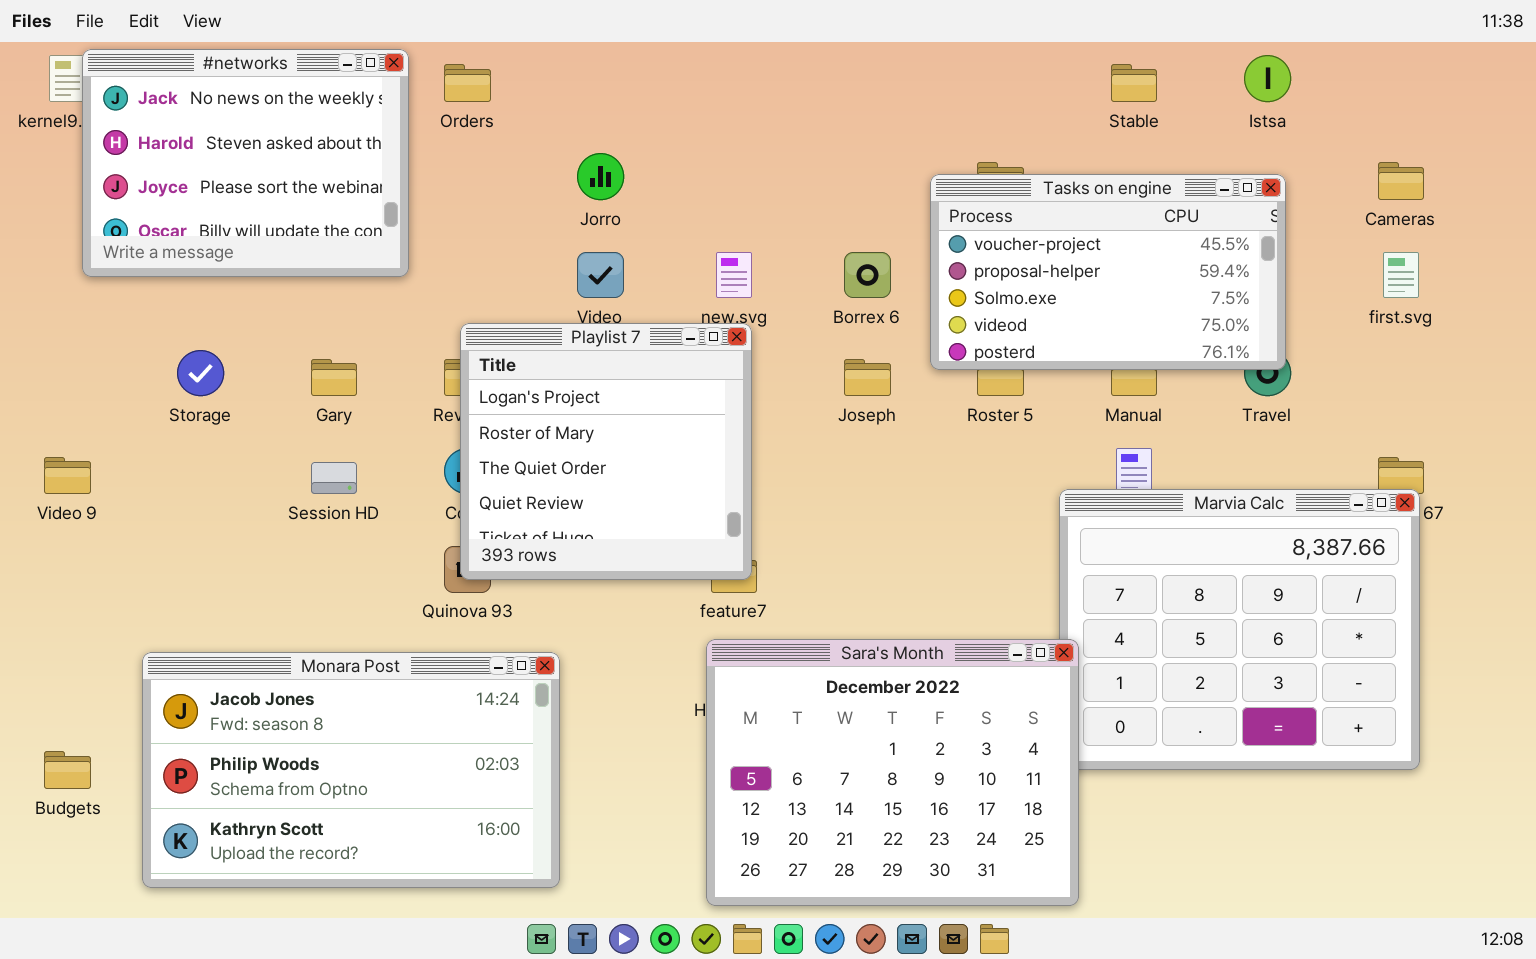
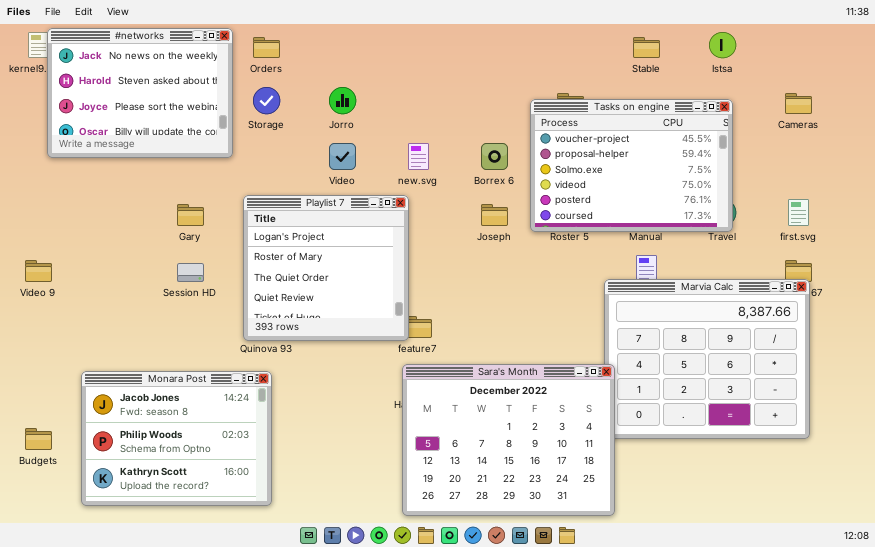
Tasks on engine: [930,174,1286,370] -> [530,99,733,232], resized
first.svg: [1383,252,1419,298] -> [788,199,809,226], moved
Playlist 7: [460,323,752,580] -> [243,195,409,341], moved
Storage: [177,350,224,396] -> [253,87,280,114], moved
Monara Post: [142,652,560,888] -> [81,371,272,506], resized

